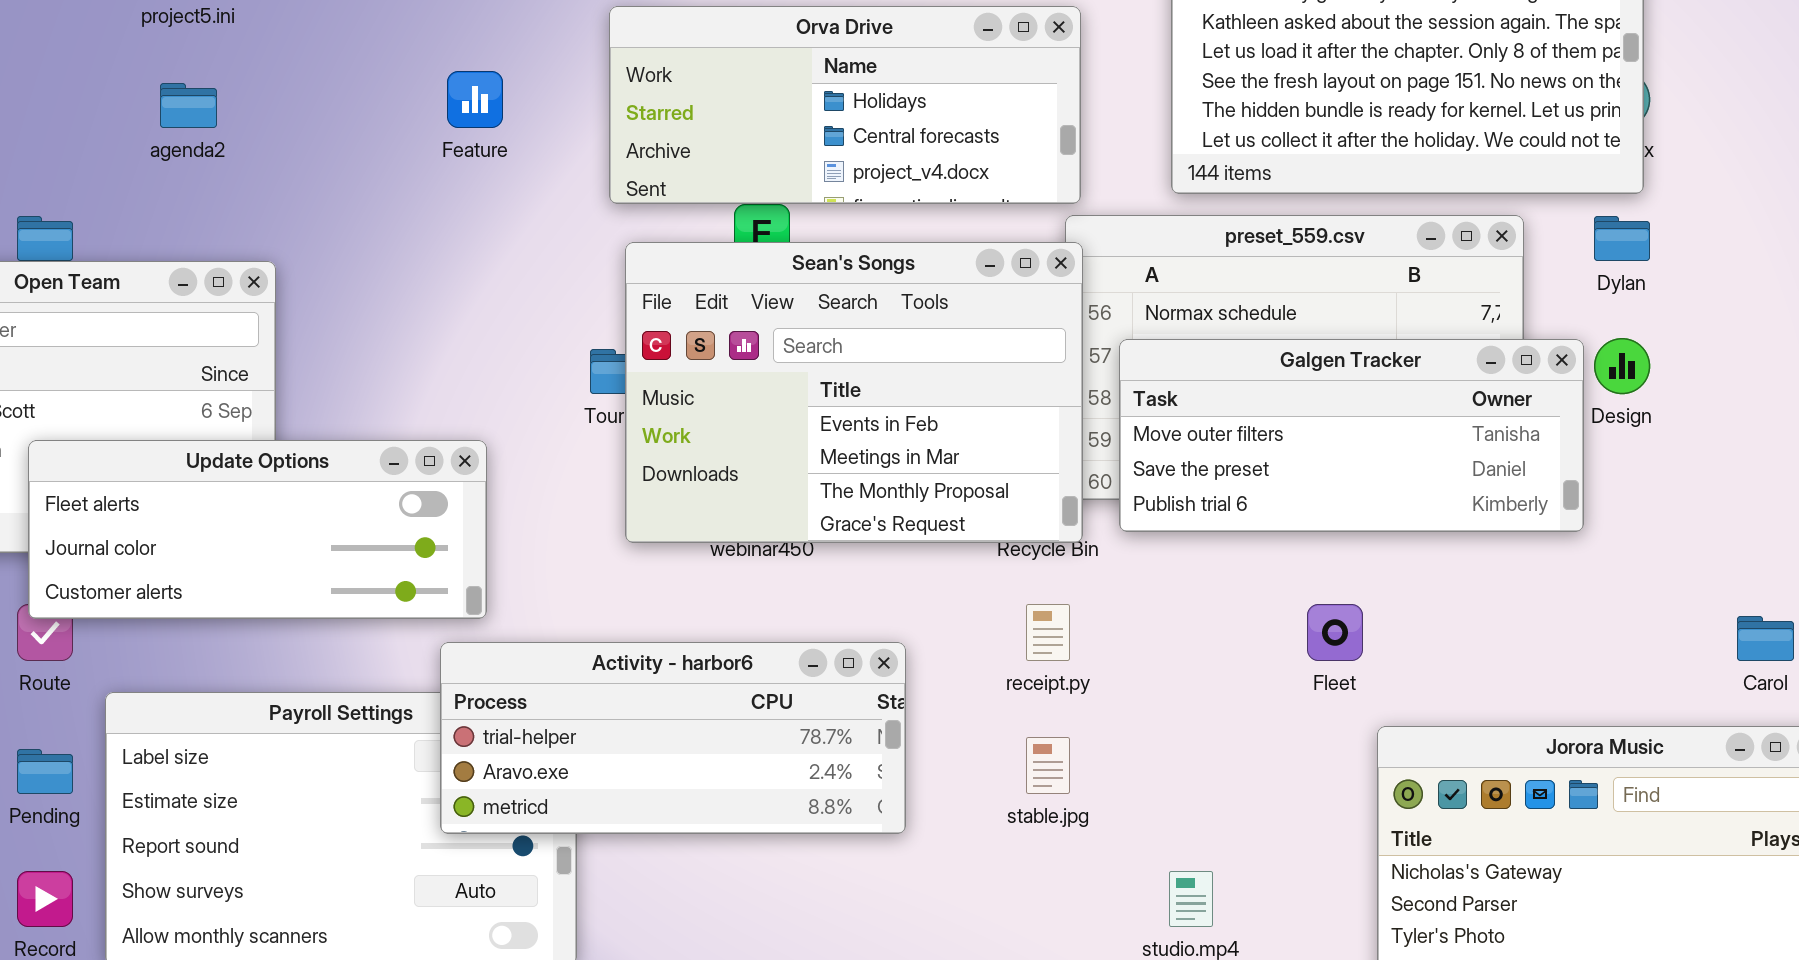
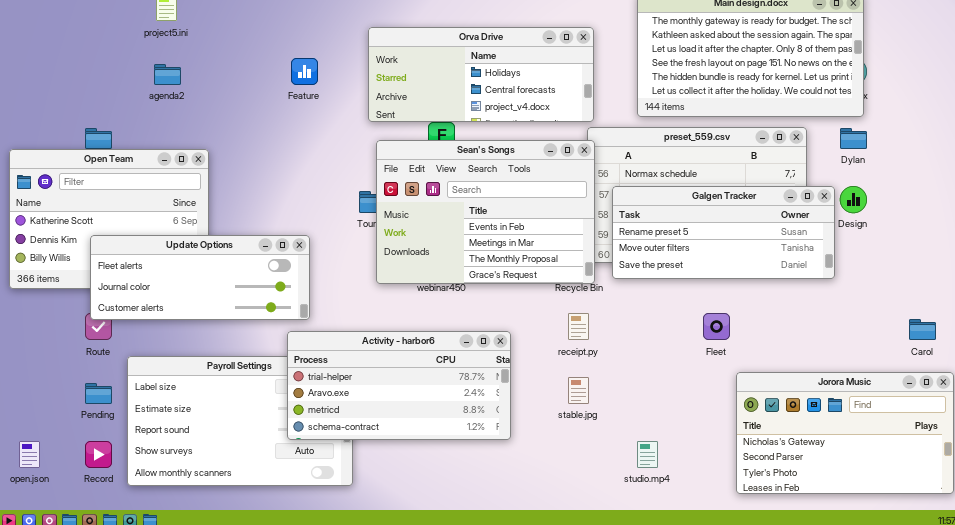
Galgen Tracker: [1119,339,1584,532] -> [612,186,835,279], scrolled up 1 row
Activity - harbor6: [440,642,906,834] -> [287,331,511,440], resized

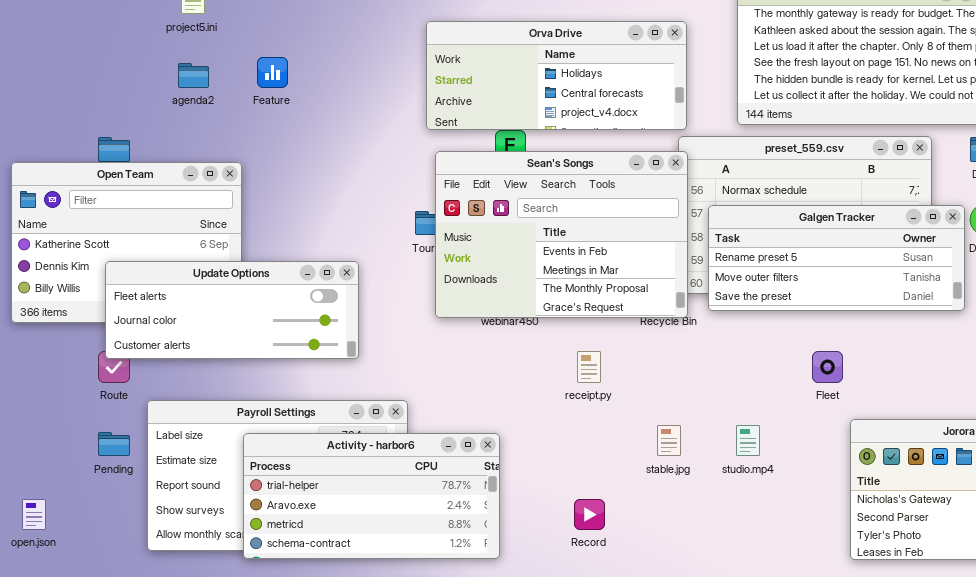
Feature: [291,58,318,85] -> [257,57,288,88], moved
receipt.py: [568,313,589,340] -> [577,351,601,383], moved
Activity - harbor6: [287,331,511,440] -> [243,433,500,559], moved
Record: [85,441,112,468] -> [574,499,605,530], moved
studio.mp4: [637,441,658,468] -> [736,425,760,456], moved

